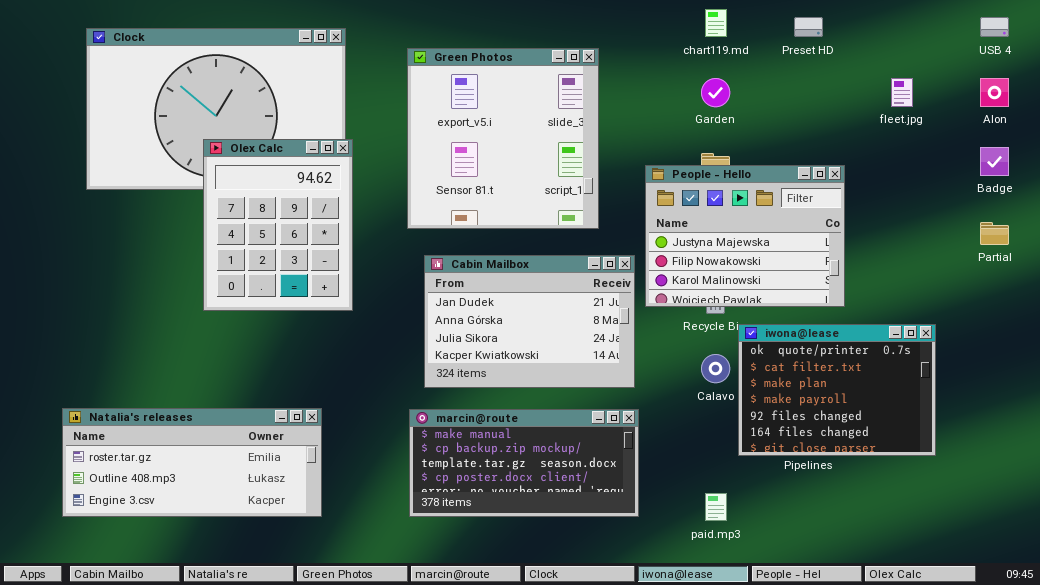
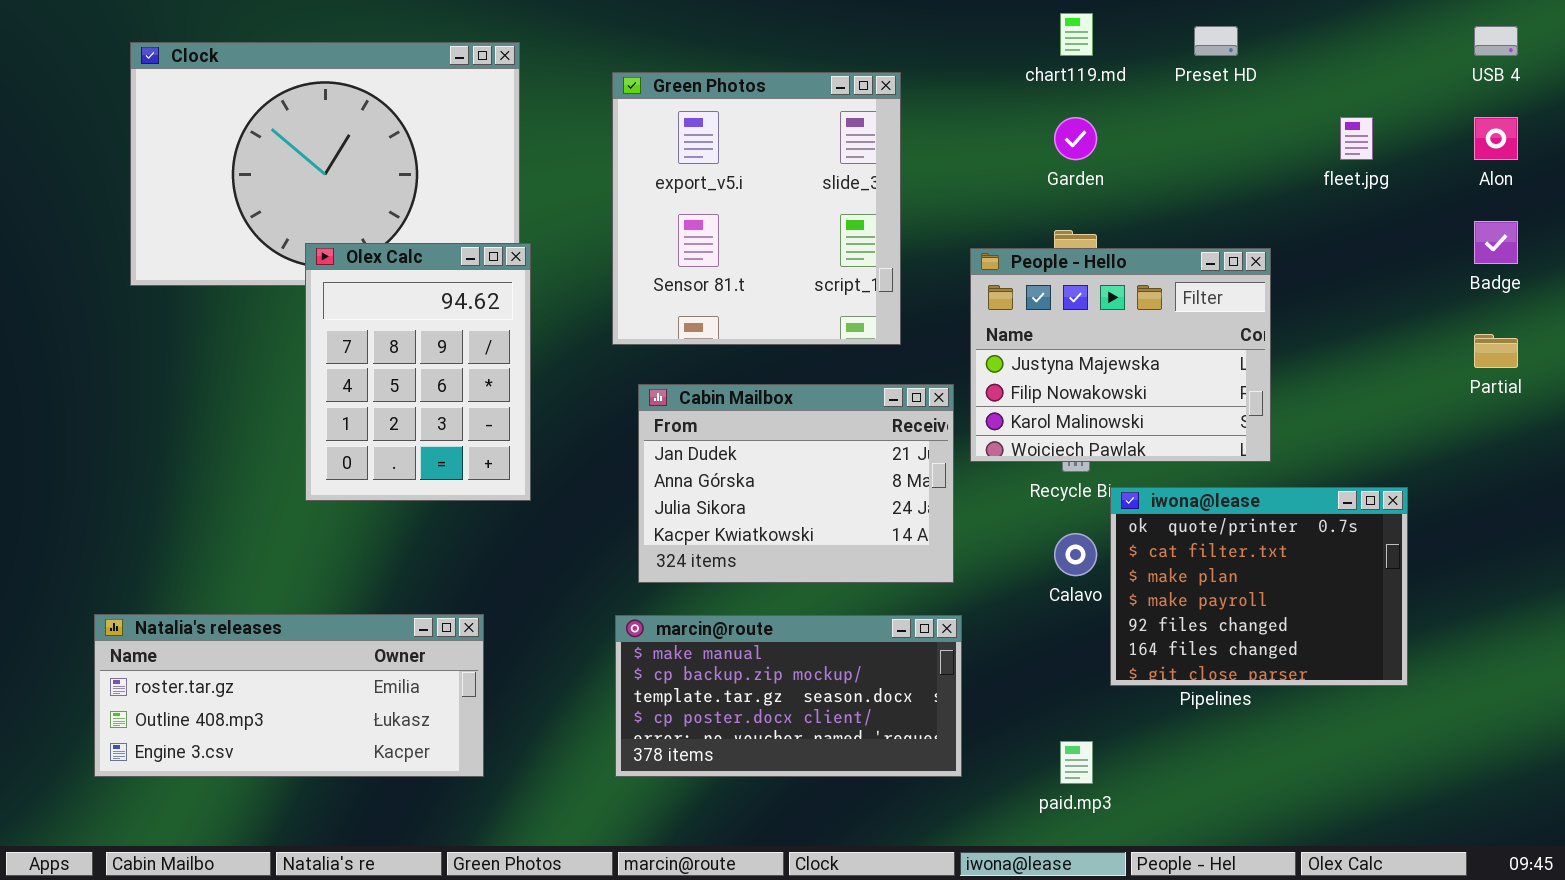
Olex Calc: [203,139,353,311] -> [305,243,531,501], moved

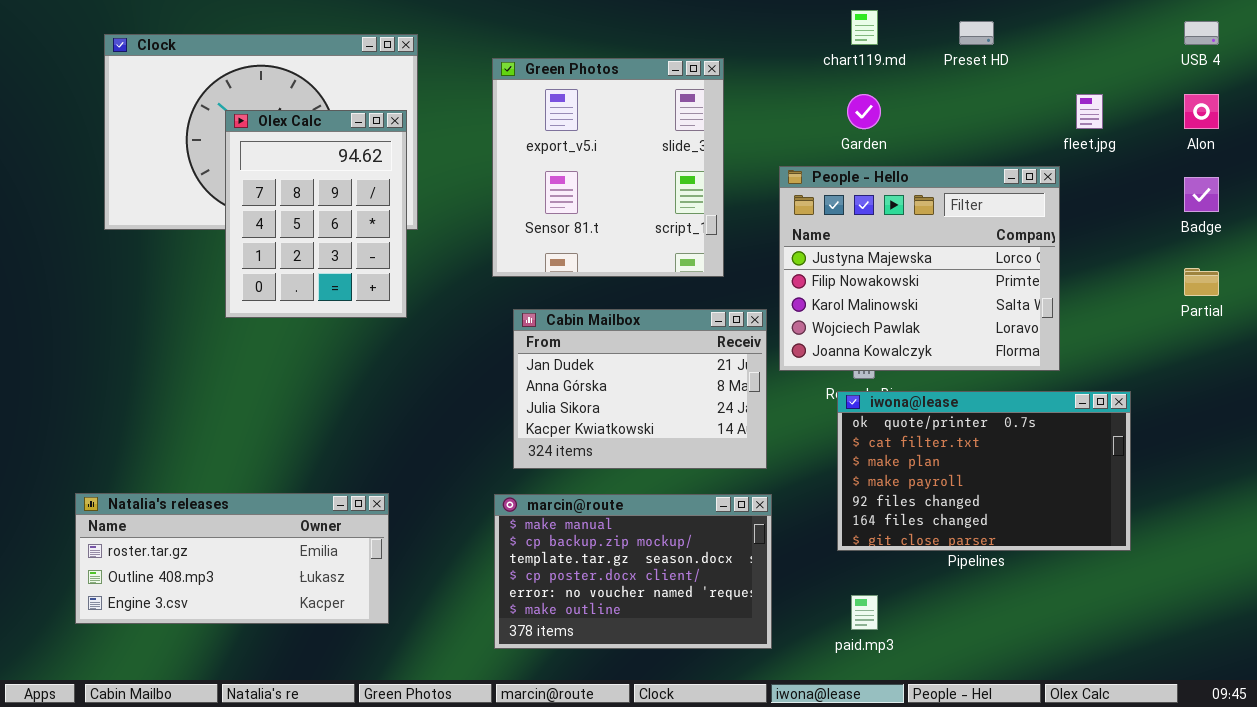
Olex Calc: [305,243,531,501] -> [225,110,407,318], moved
People - Hello: [970,248,1271,462] -> [779,166,1060,371], resized
iwona@lease: [1110,487,1408,686] -> [837,391,1131,551], resized
marcin@route: [615,615,962,777] -> [494,494,772,649], resized

